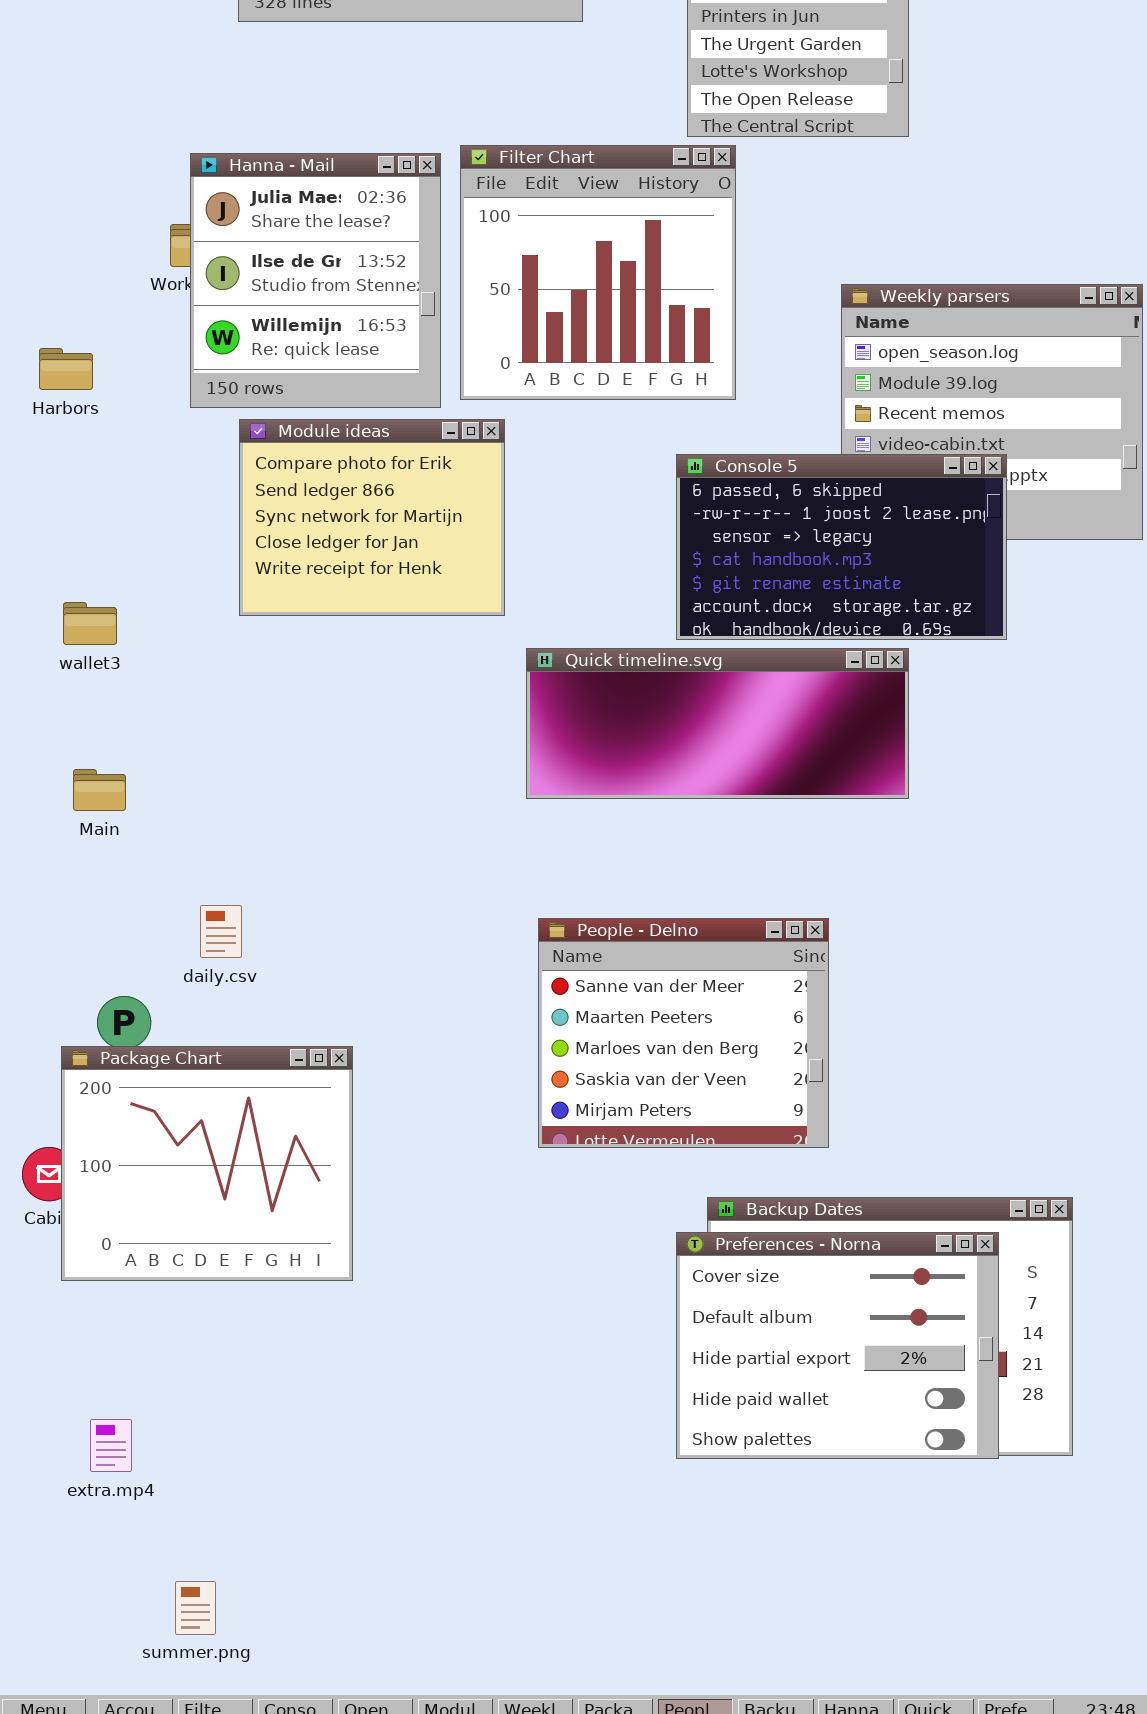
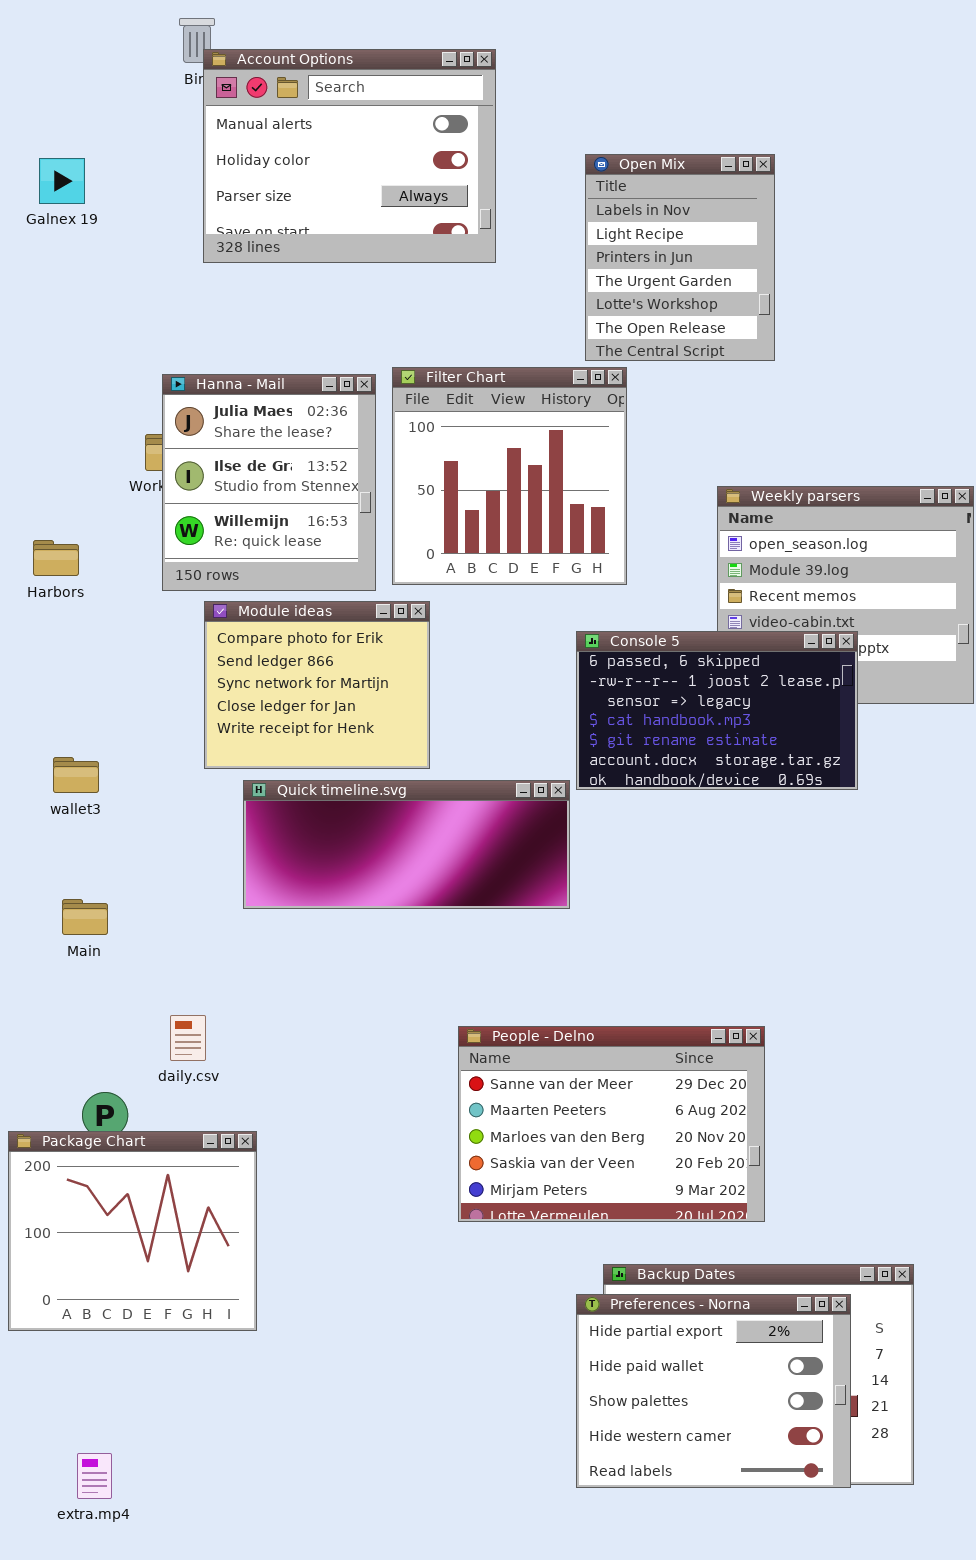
Quick timeline.svg: [526,648,909,799] -> [243,780,570,909], moved
People - Delno: [538,918,829,1148] -> [458,1026,765,1222], resized
Package Chart: [61,1046,353,1281] -> [8,1131,257,1331], moved
Preferences - Norna: [676,1232,999,1459] -> [576,1294,851,1488], scrolled down 2 rows

